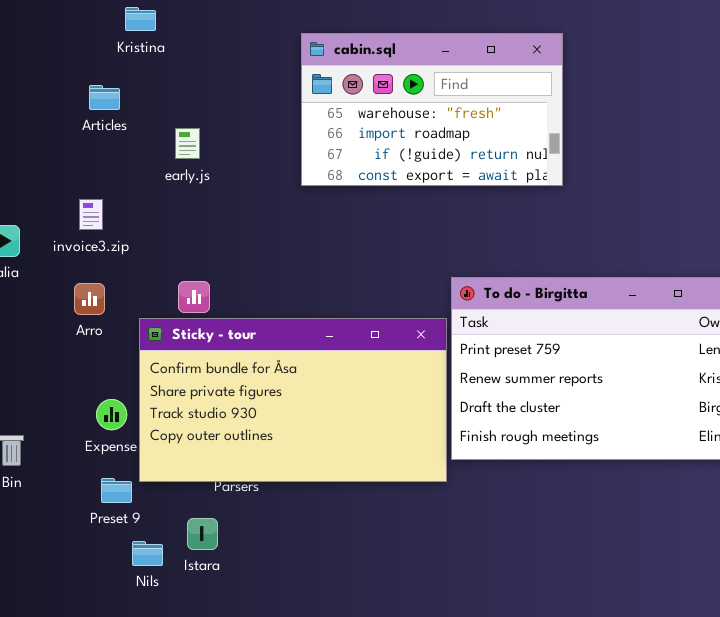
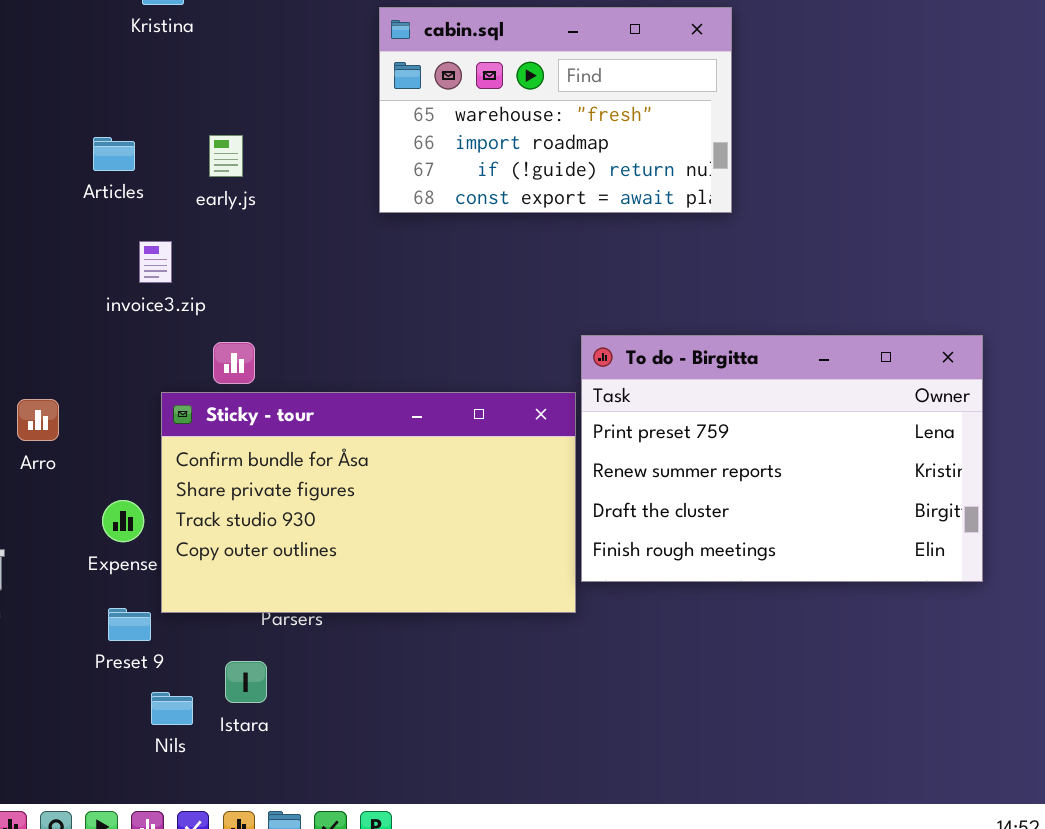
Articles: [89,85,120,110] -> [93,137,135,171], moved
invoice3.zip: [79,199,103,230] -> [139,241,172,283], moved
Arro: [74,283,105,315] -> [17,399,59,441], moved

